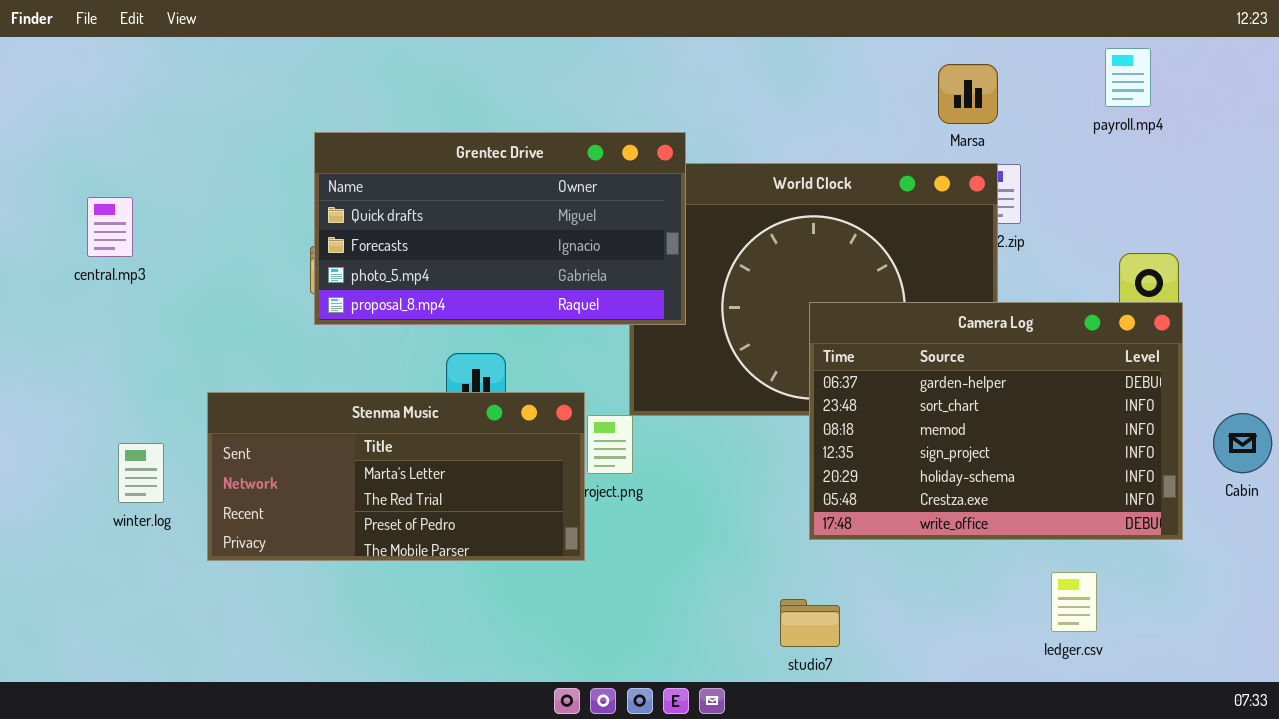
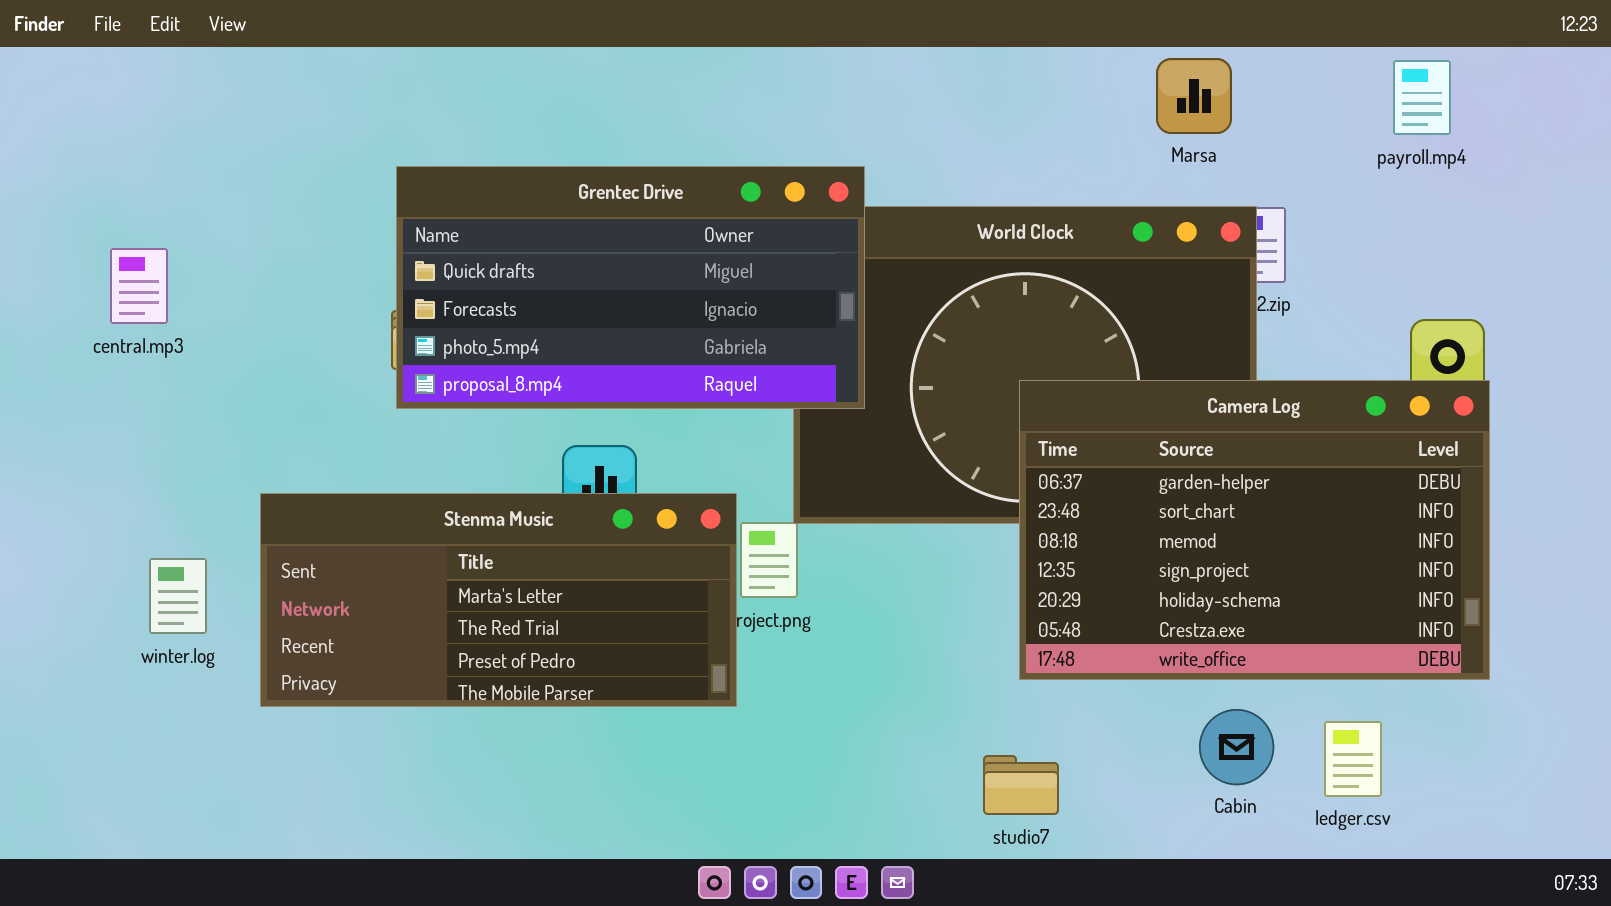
Marsa: [938,64,998,124] -> [1156,58,1232,134], moved
Cabin: [1213,413,1272,473] -> [1199,709,1274,785], moved

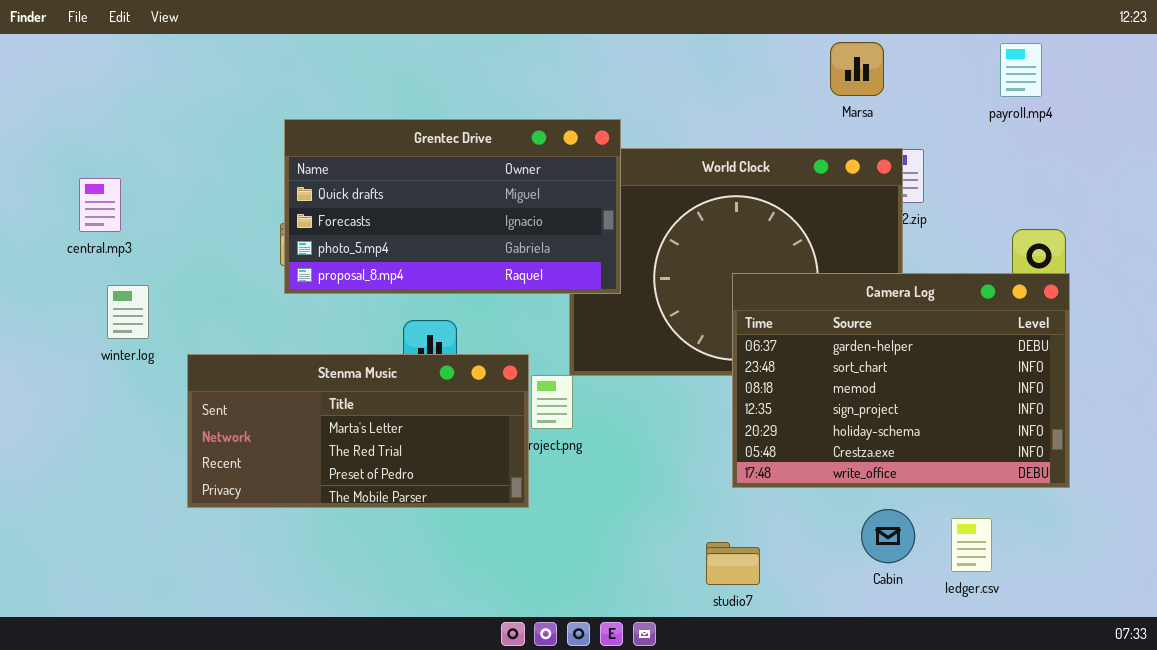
winter.log: [149,558,207,634] -> [107,285,149,339], moved

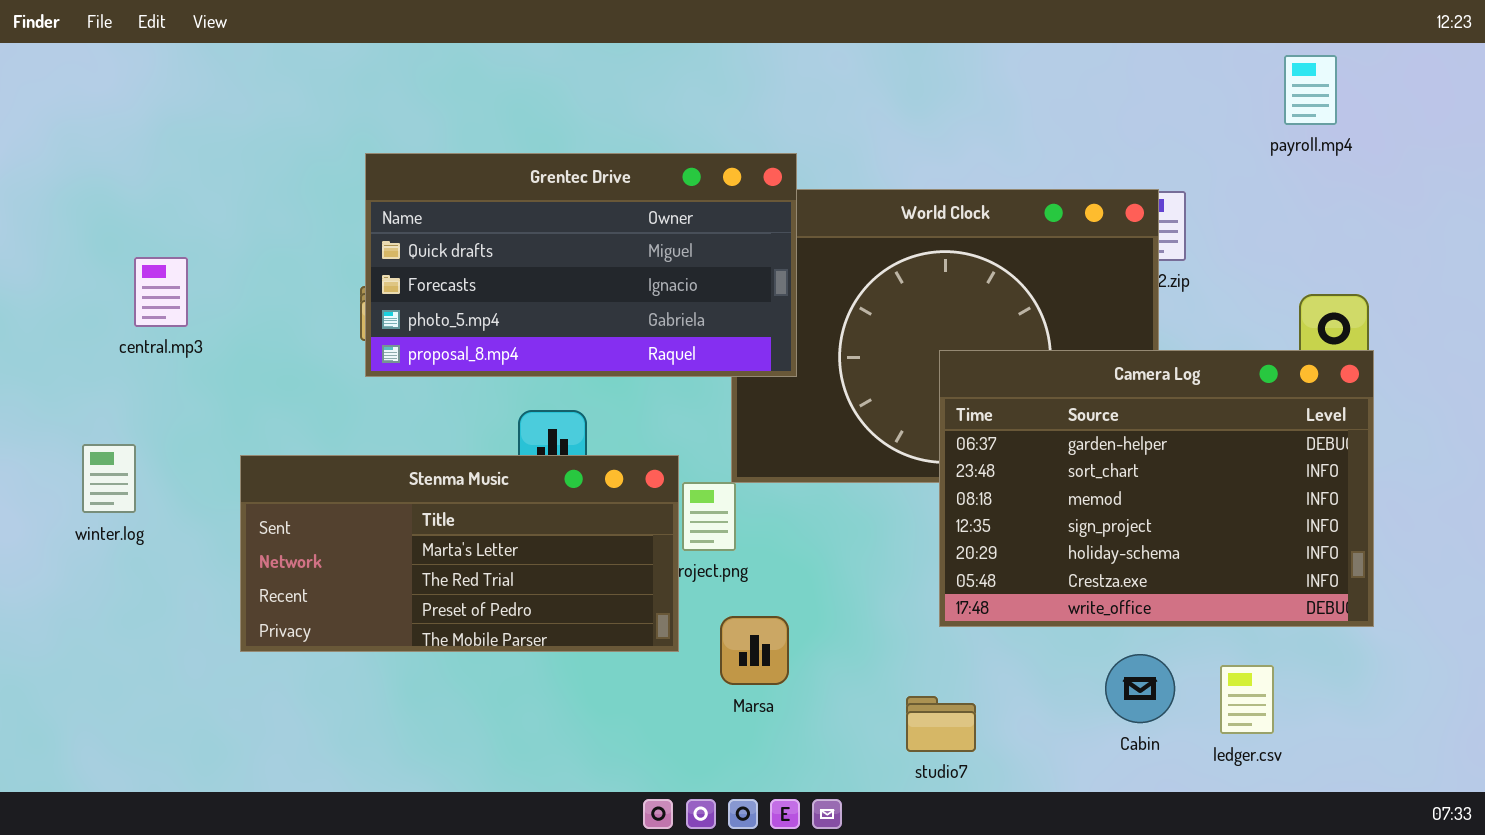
Marsa: [830,42,884,96] -> [720,616,789,685], moved
central.mp3: [79,178,121,232] -> [134,257,188,327], moved
winter.log: [107,285,149,339] -> [82,444,136,513], moved

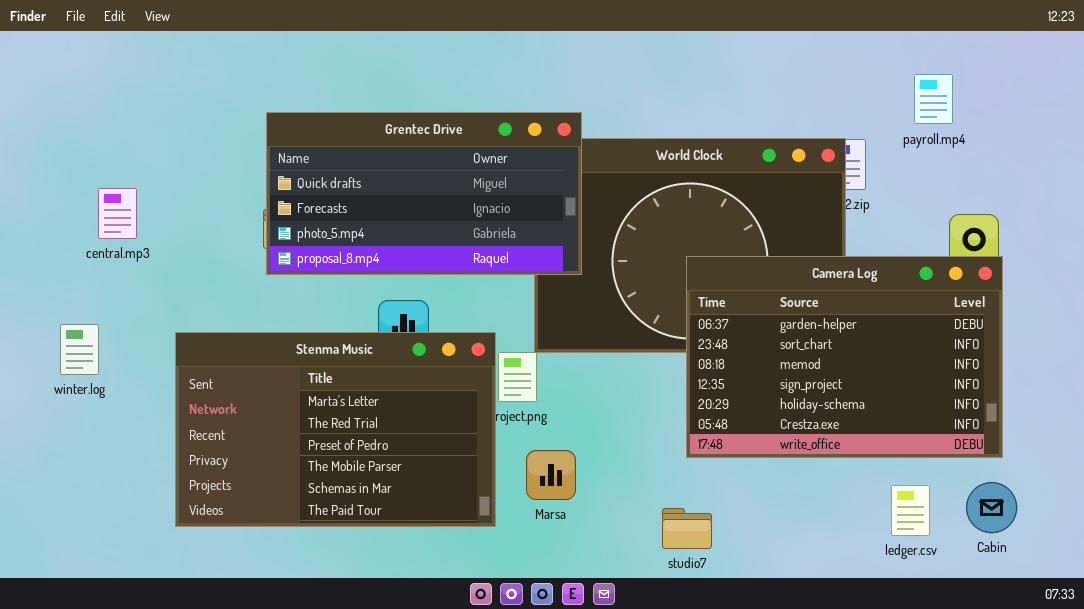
payroll.mp4: [1284,55,1337,125] -> [914,74,953,124], moved
Stenma Music: [240,455,679,652] -> [175,332,496,527], resized
Cabin: [1105,654,1175,723] -> [966,482,1017,533], moved

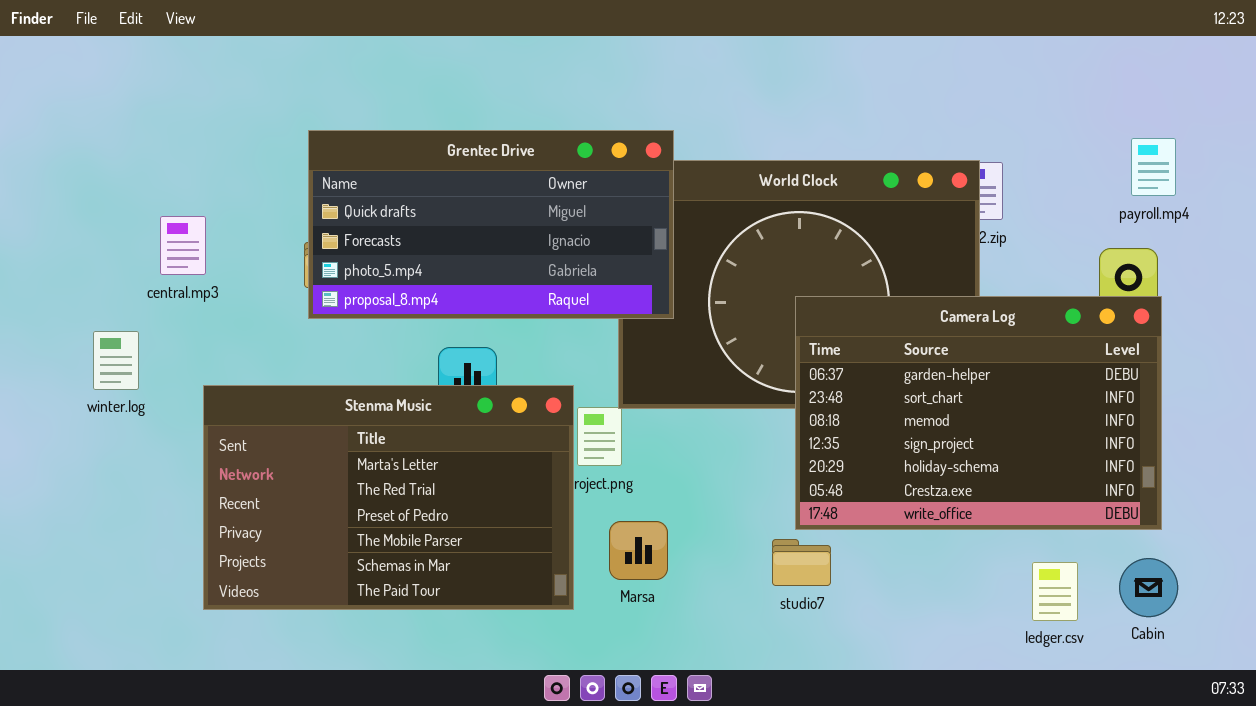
payroll.mp4: [914,74,953,124] -> [1131,138,1176,196], moved
central.mp3: [98,188,137,239] -> [160,216,206,275], moved
winter.log: [60,324,99,375] -> [93,331,139,390], moved
studio7: [662,508,712,549] -> [772,539,831,586], moved

